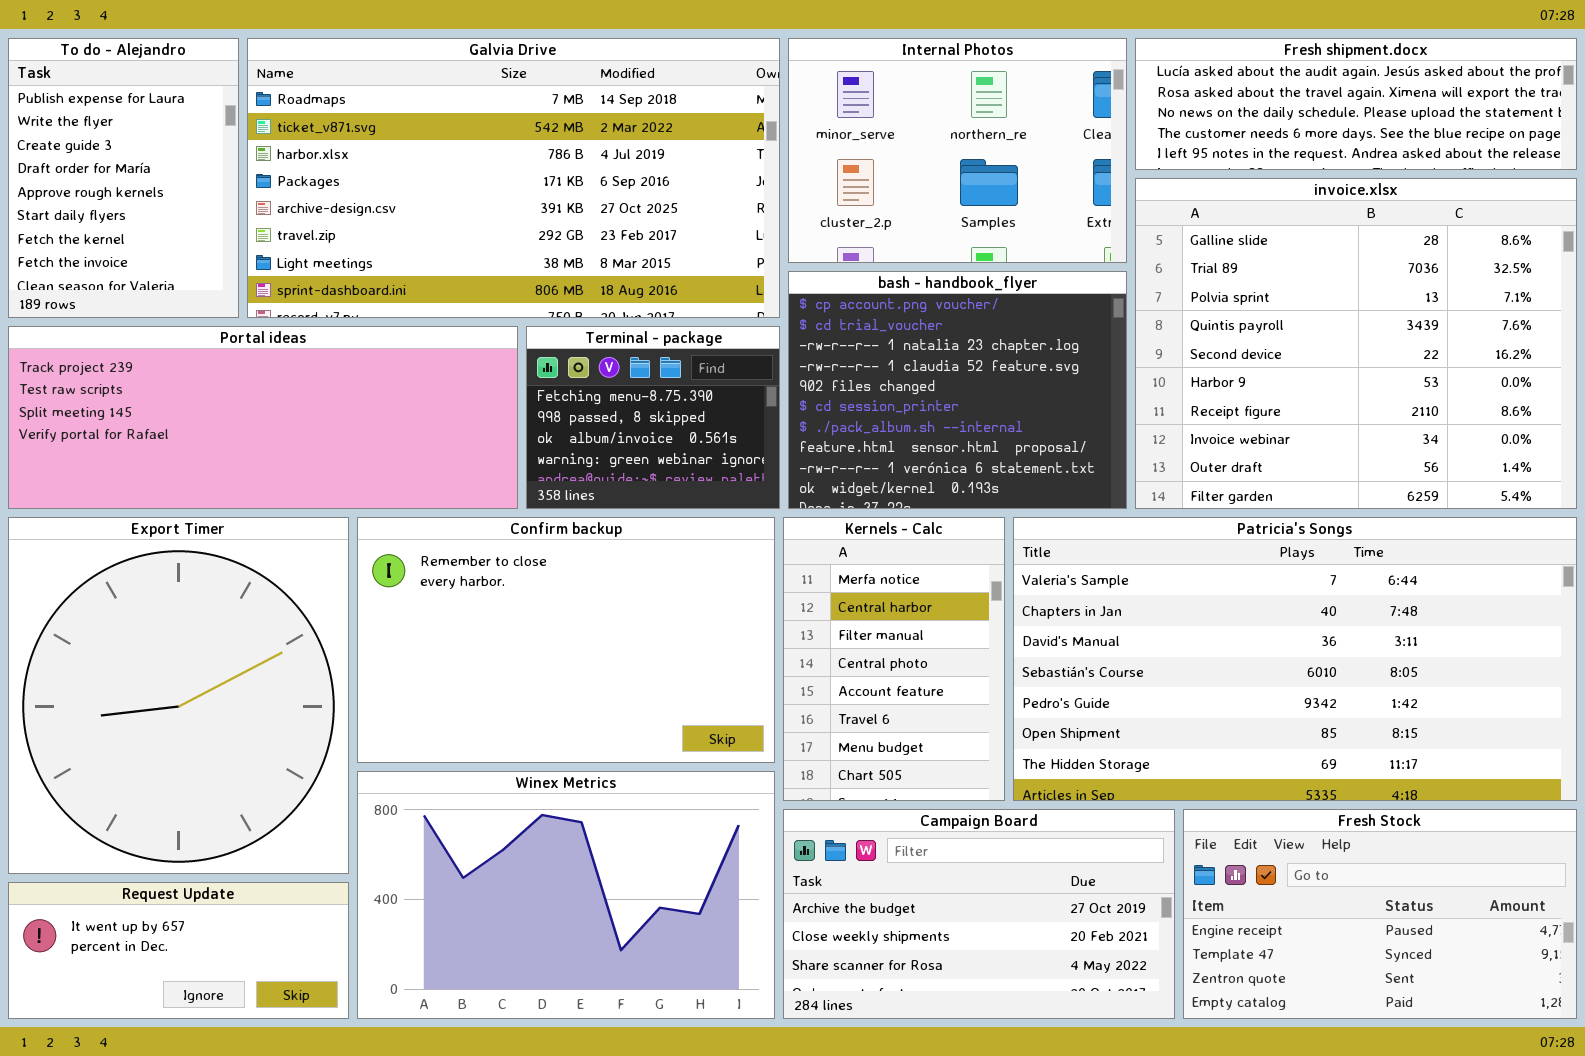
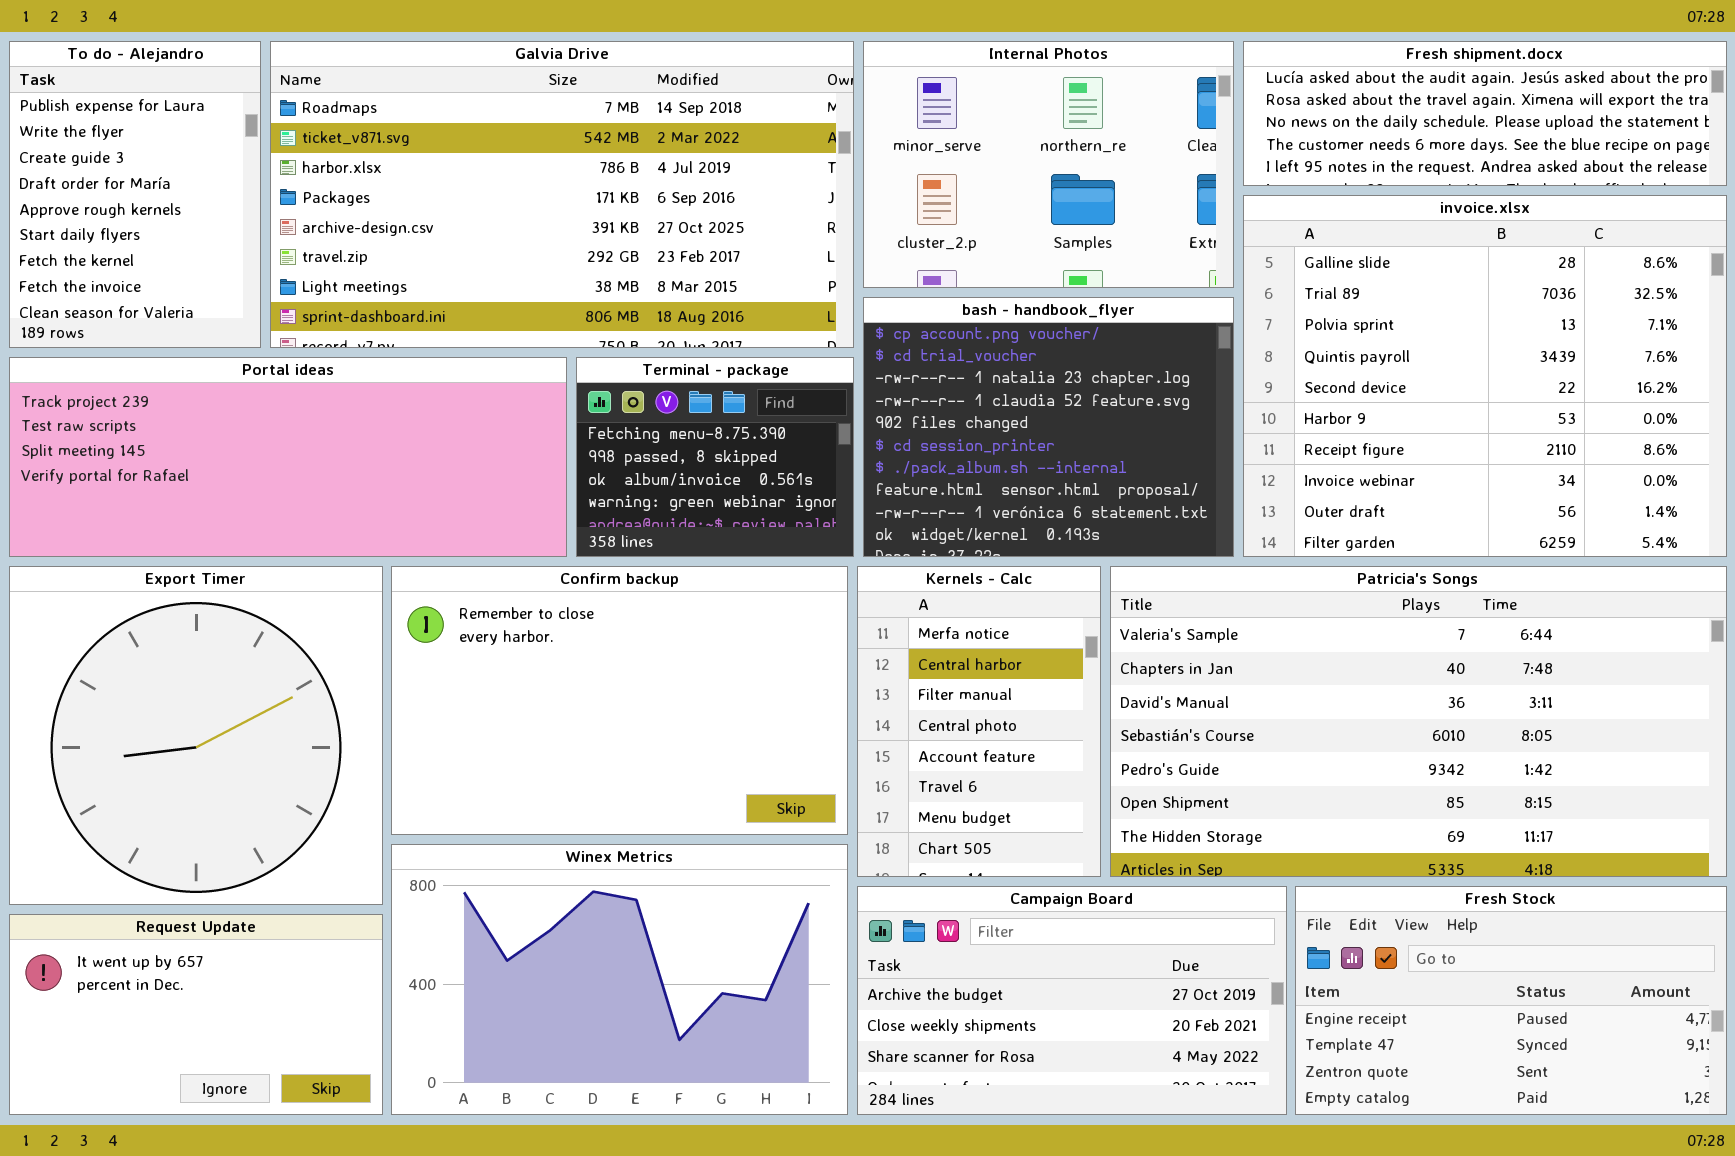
Export Timer: [8,517,349,874] -> [9,566,383,905], resized
Request Update: [8,882,349,1019] -> [9,914,383,1115], resized

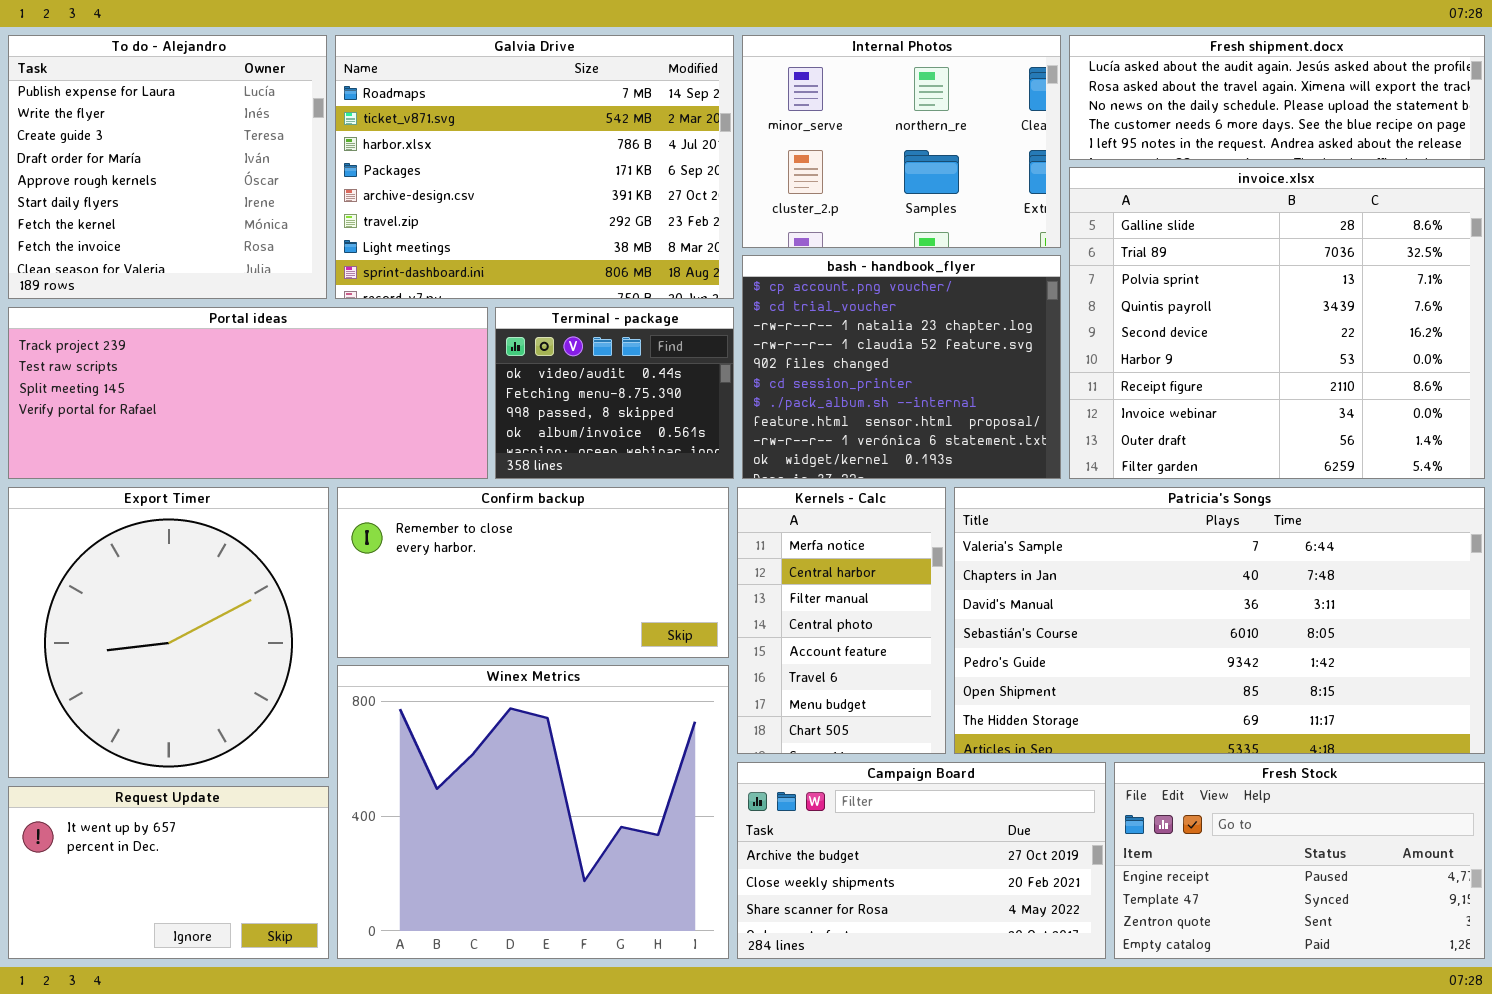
To do - Alejandro: [9,41,261,348] -> [8,35,327,299], resized
Galvia Drive: [270,41,854,348] -> [335,35,734,299], resized
Terminal - package: [576,357,854,557] -> [495,307,734,479], scrolled up 1 row
Confirm backup: [391,566,848,835] -> [337,487,729,658], resized
Winex Metrics: [391,844,848,1115] -> [337,665,729,959], resized

